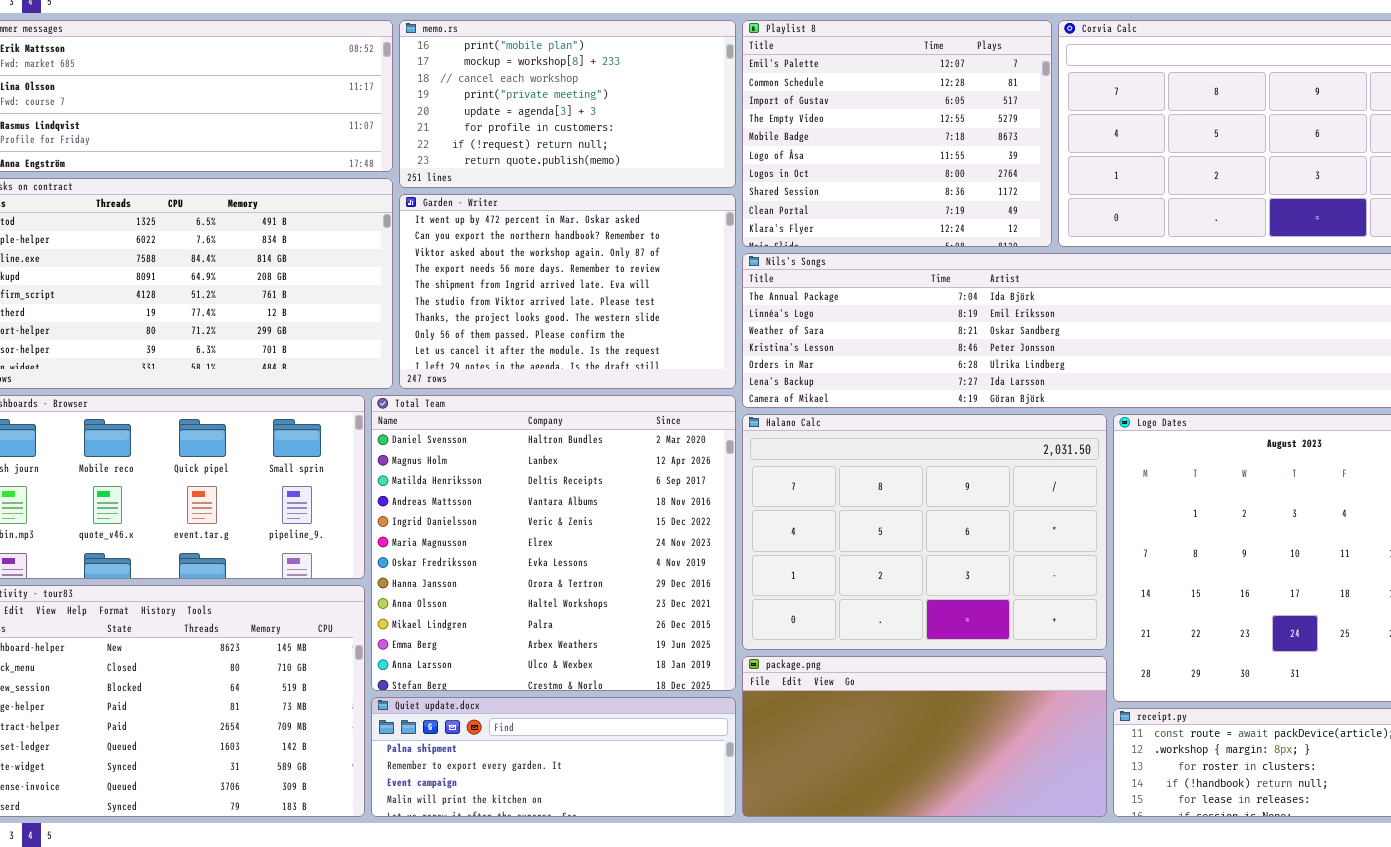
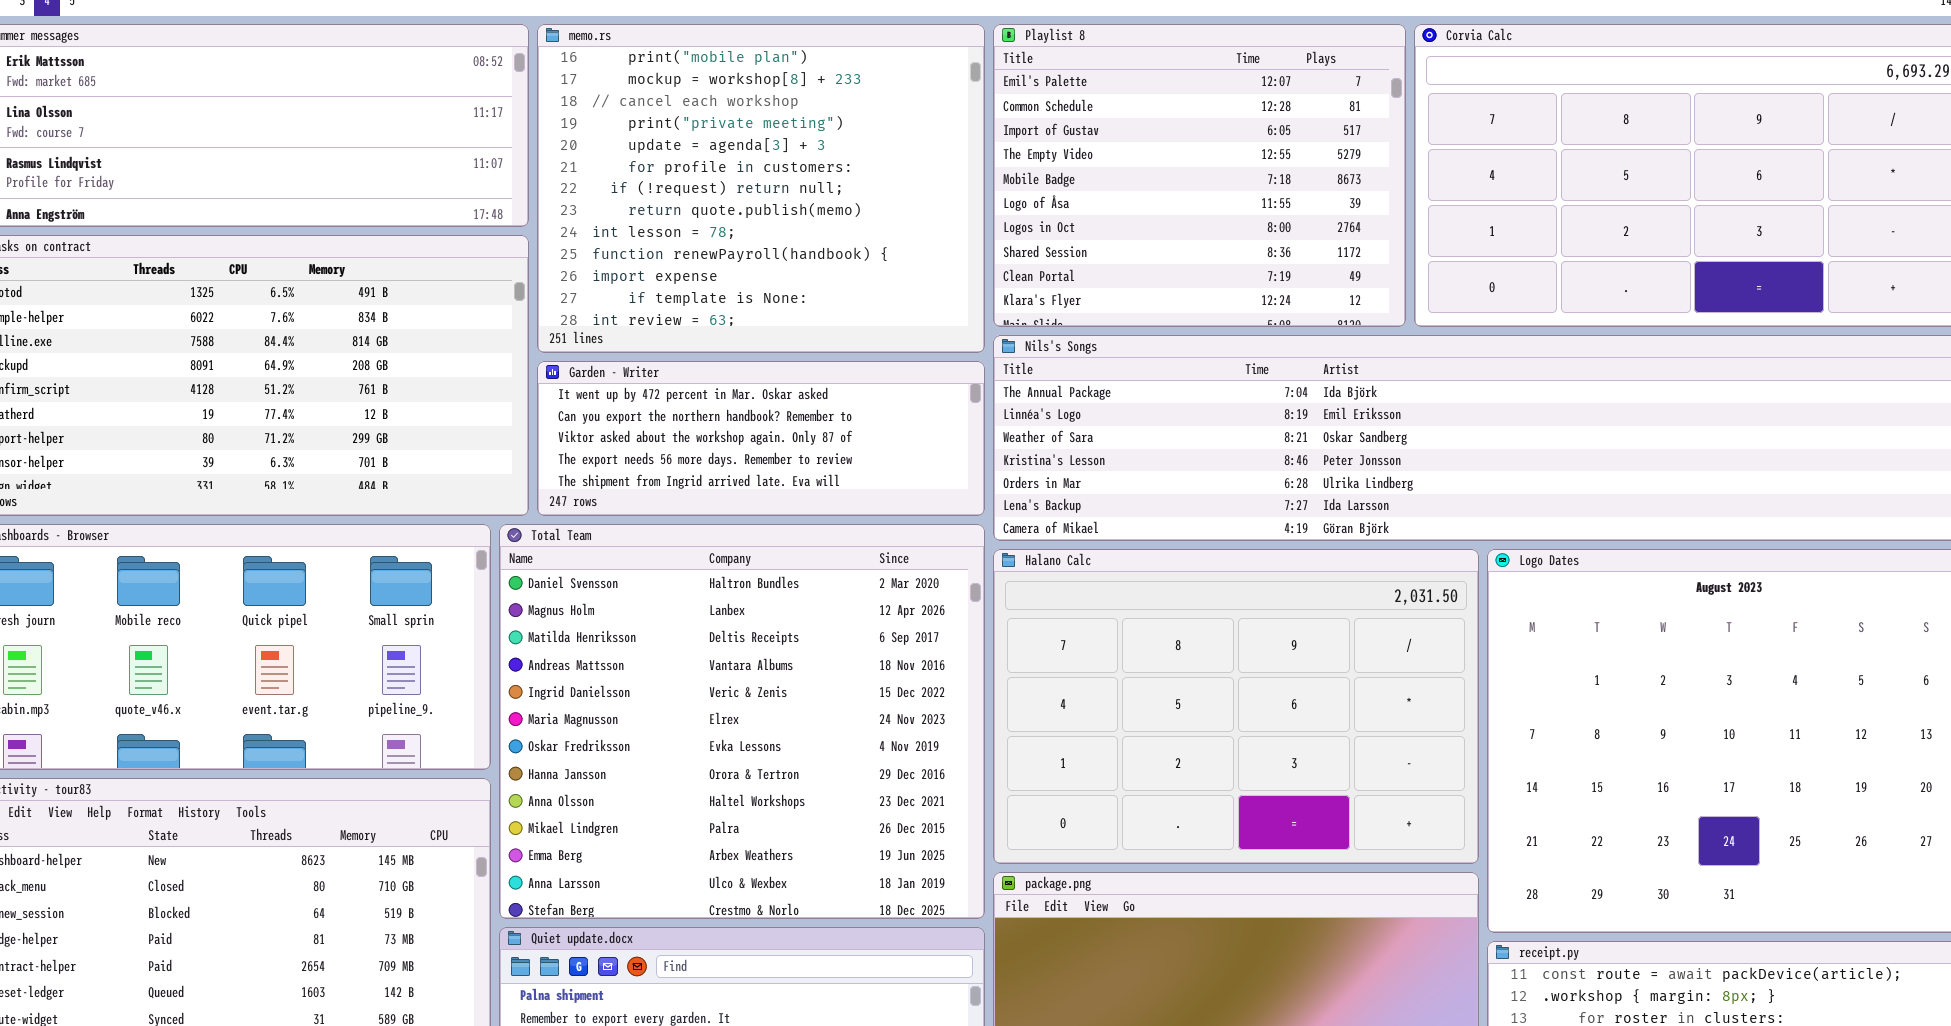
memo.rs: [399,20,736,188] -> [537,24,985,353], resized
Garden - Writer: [399,194,736,389] -> [537,361,985,516], resized

